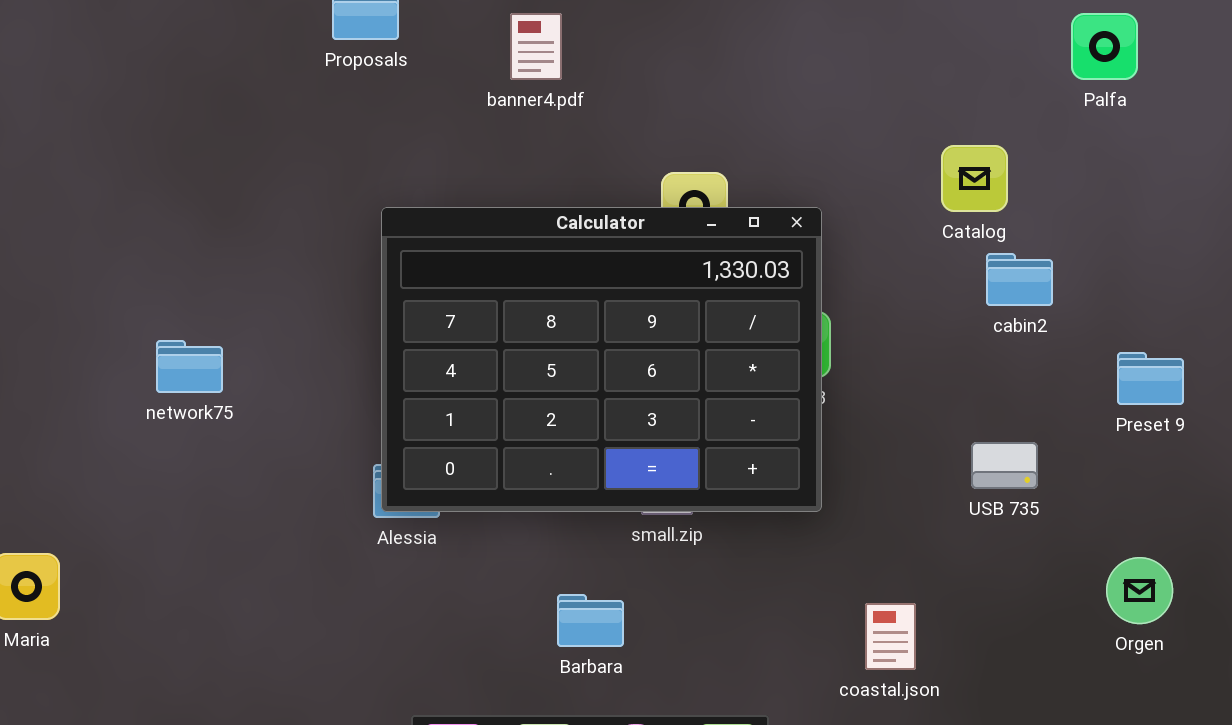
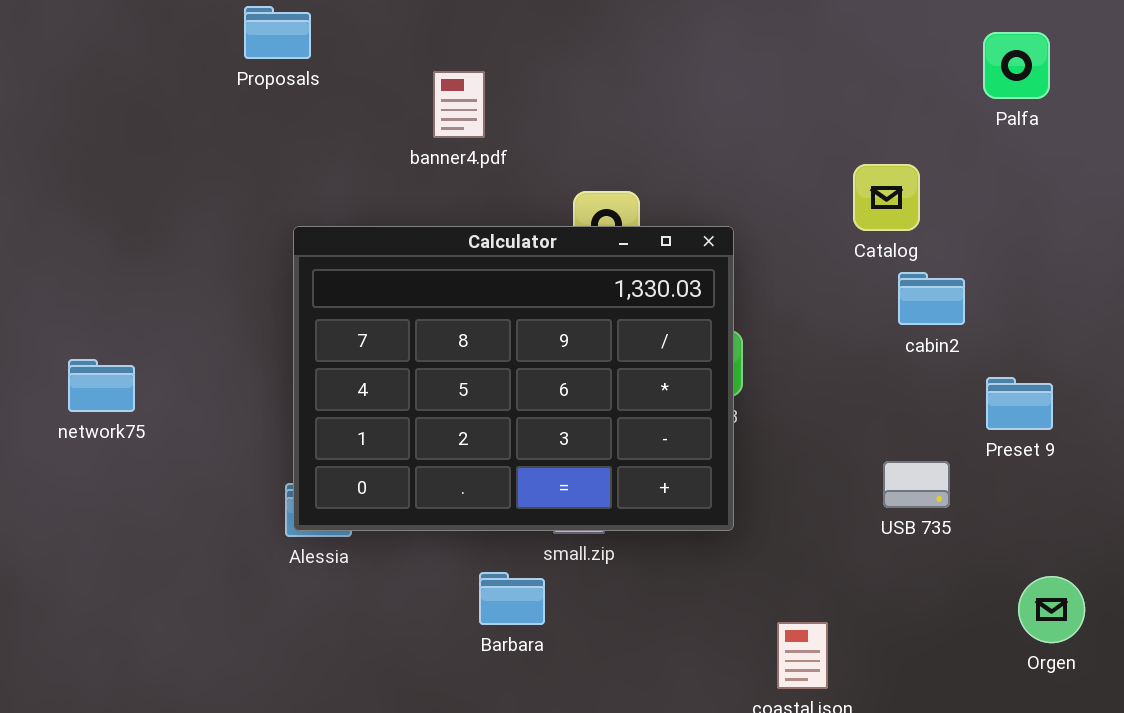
banner4.pdf: [510,13,562,80] -> [433,71,485,138], moved
Preset 9: [1117,352,1184,405] -> [986,377,1053,430], moved
Barbara: [557,594,624,647] -> [479,572,545,625], moved

